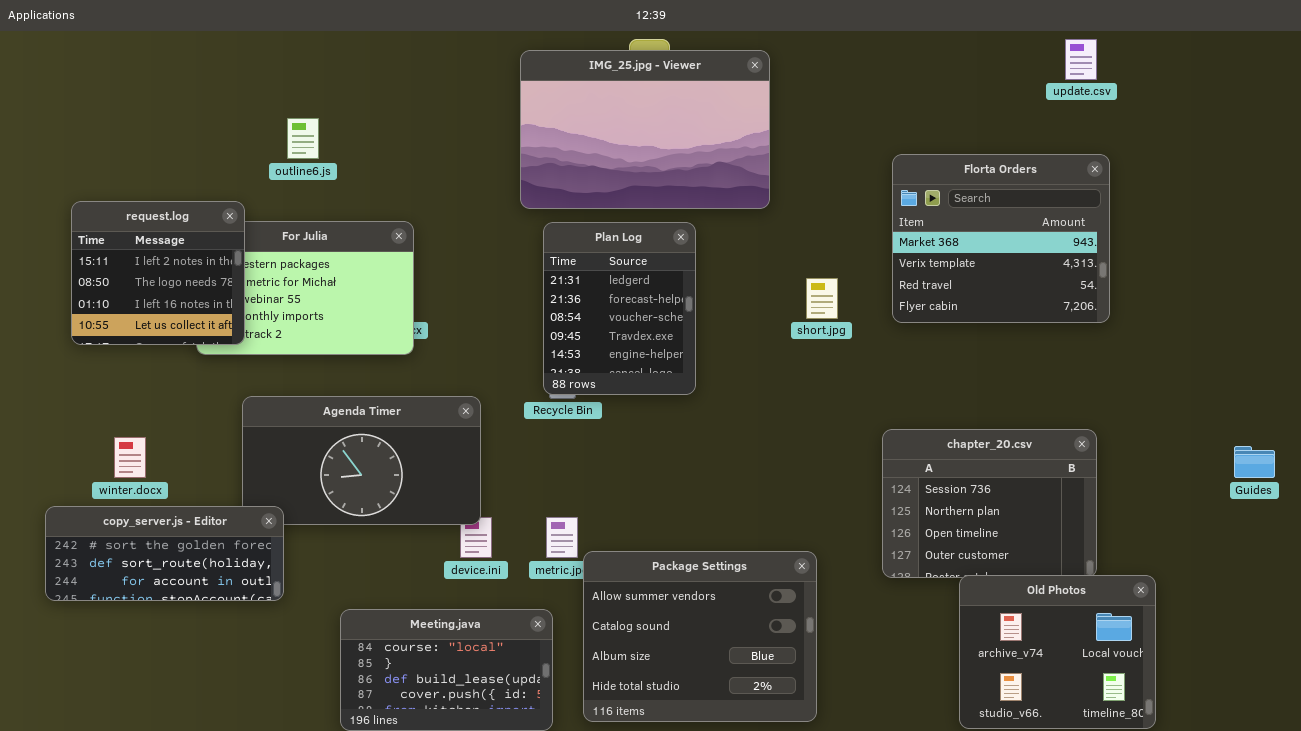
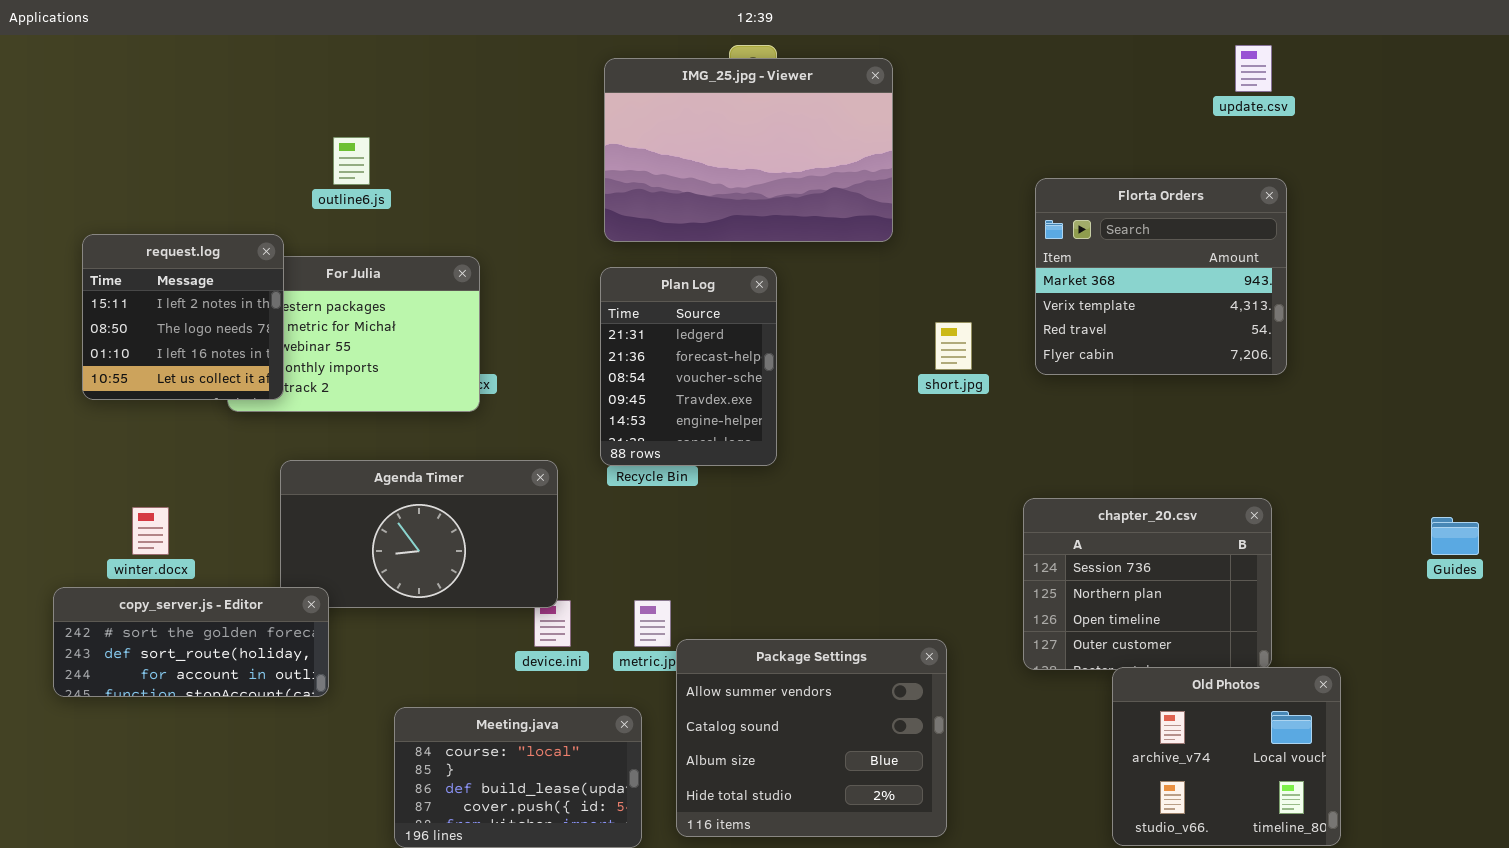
Plan Log: [543,222,696,395] -> [600,267,777,466], moved

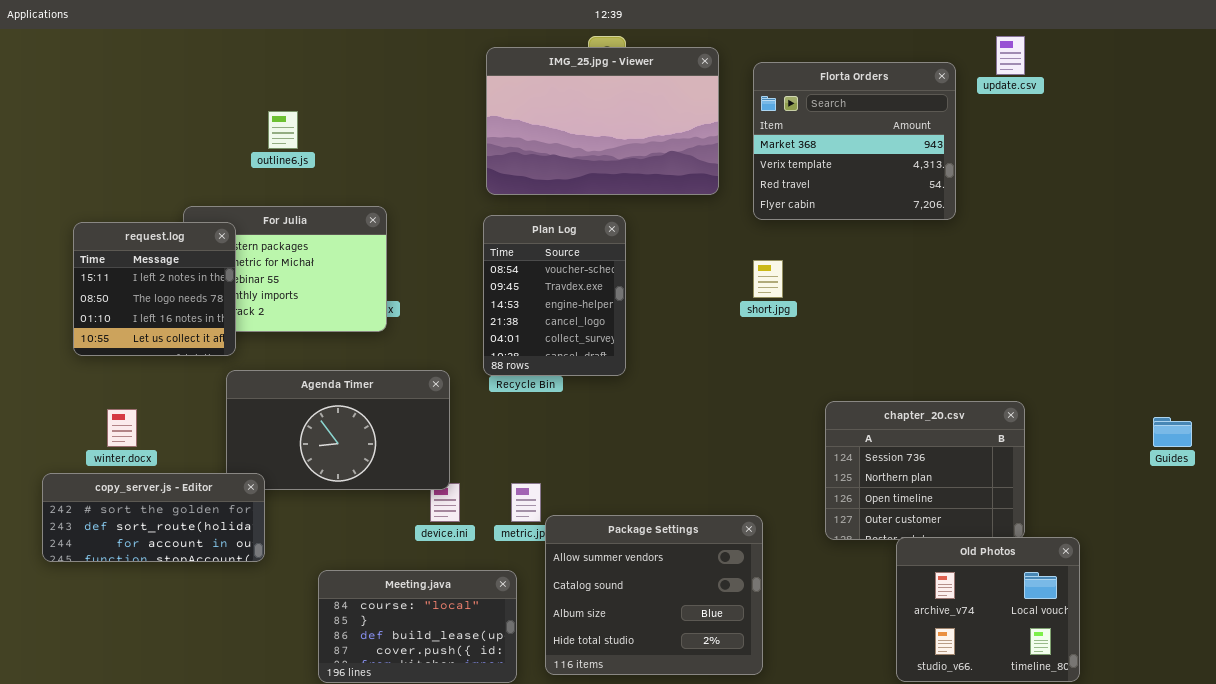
Florta Orders: [1035,178,1287,375] -> [753,62,956,220], moved
request.log: [82,234,284,400] -> [73,222,236,356], moved
Plan Log: [600,267,777,466] -> [483,215,626,376], scrolled down 2 rows

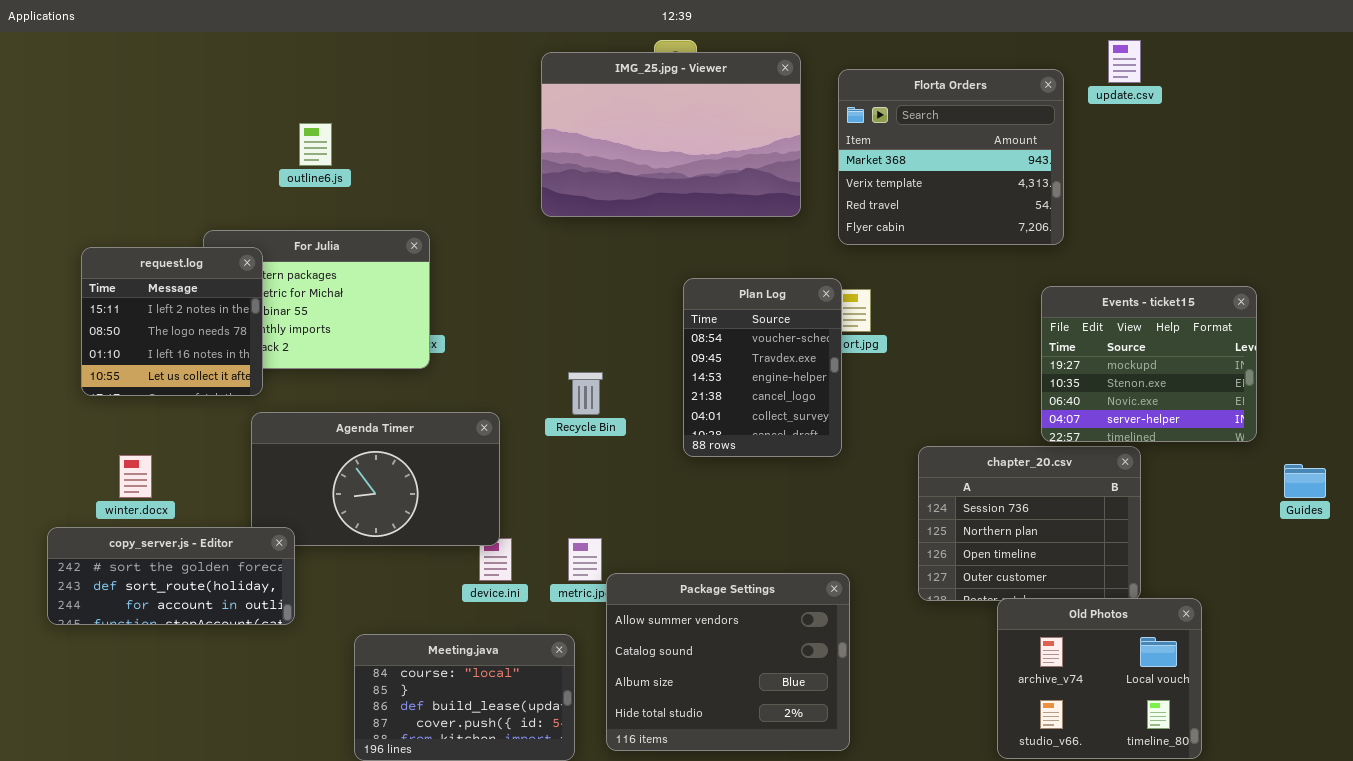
Plan Log: [483,215,626,376] -> [683,278,842,457], moved
Events - ticket15: none -> [1041,286,1257,442], opened

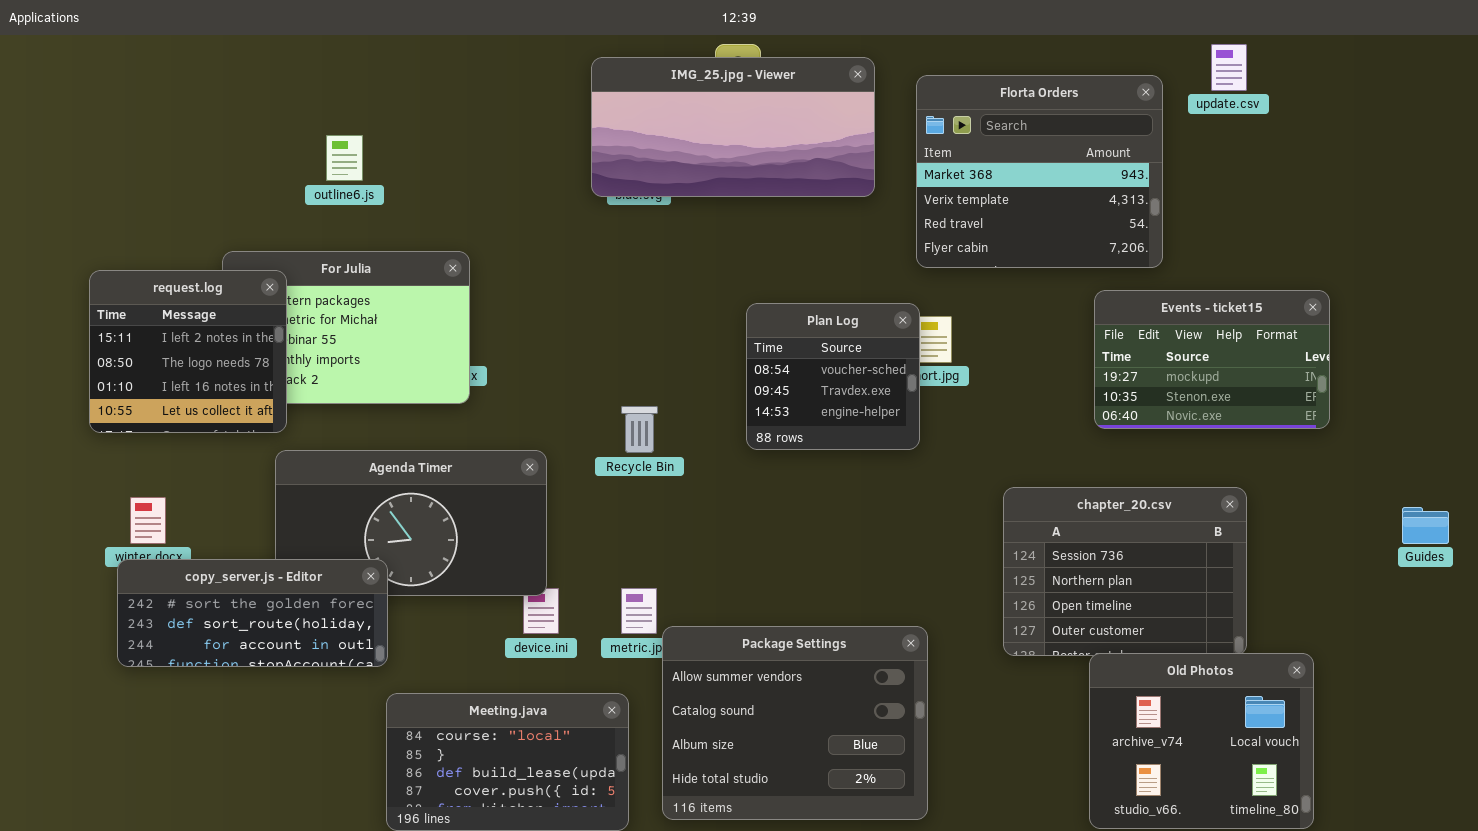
IMG_25.jpg - Viewer: [541,52,801,217] -> [591,57,875,197], resized
Plan Log: [683,278,842,457] -> [746,303,920,450], resized
Events - ticket15: [1041,286,1257,442] -> [1094,290,1330,429], moved, resized
copy_server.js - Editor: [47,527,295,625] -> [117,559,388,667], moved

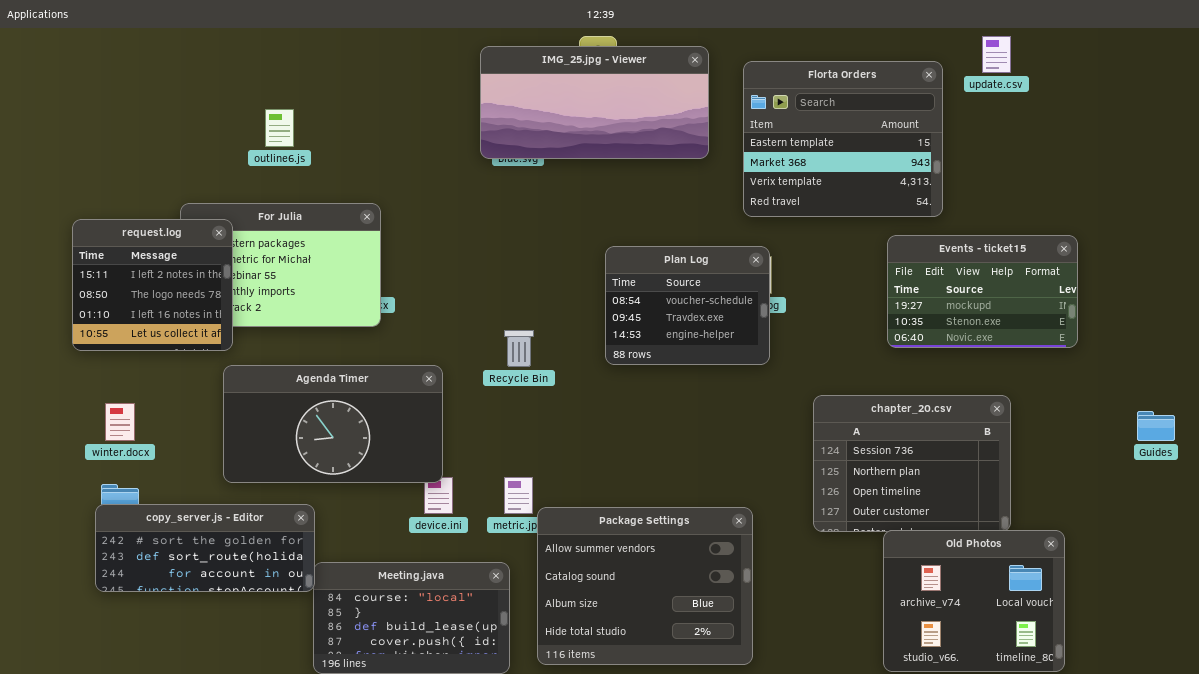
Florta Orders: [916,75,1163,268] -> [743,61,943,217], scrolled up 1 row
Plan Log: [746,303,920,450] -> [605,246,770,365], resized
copy_server.js - Editor: [117,559,388,667] -> [95,504,315,592], moved

